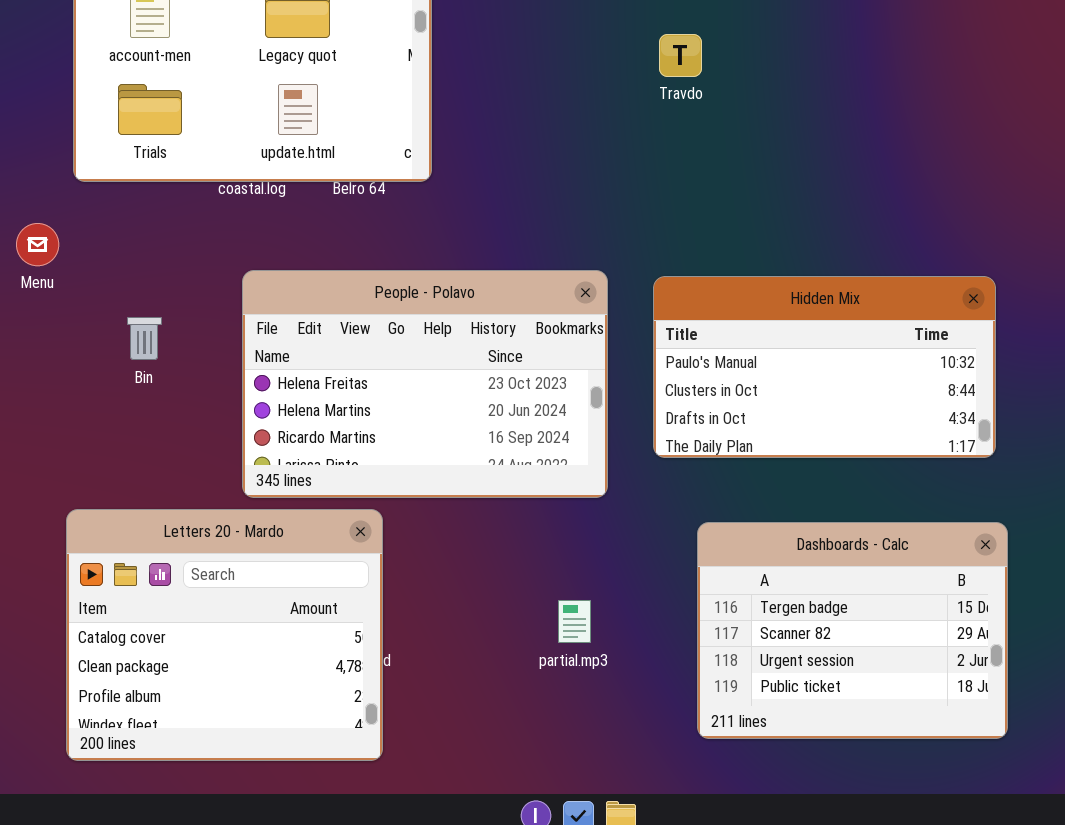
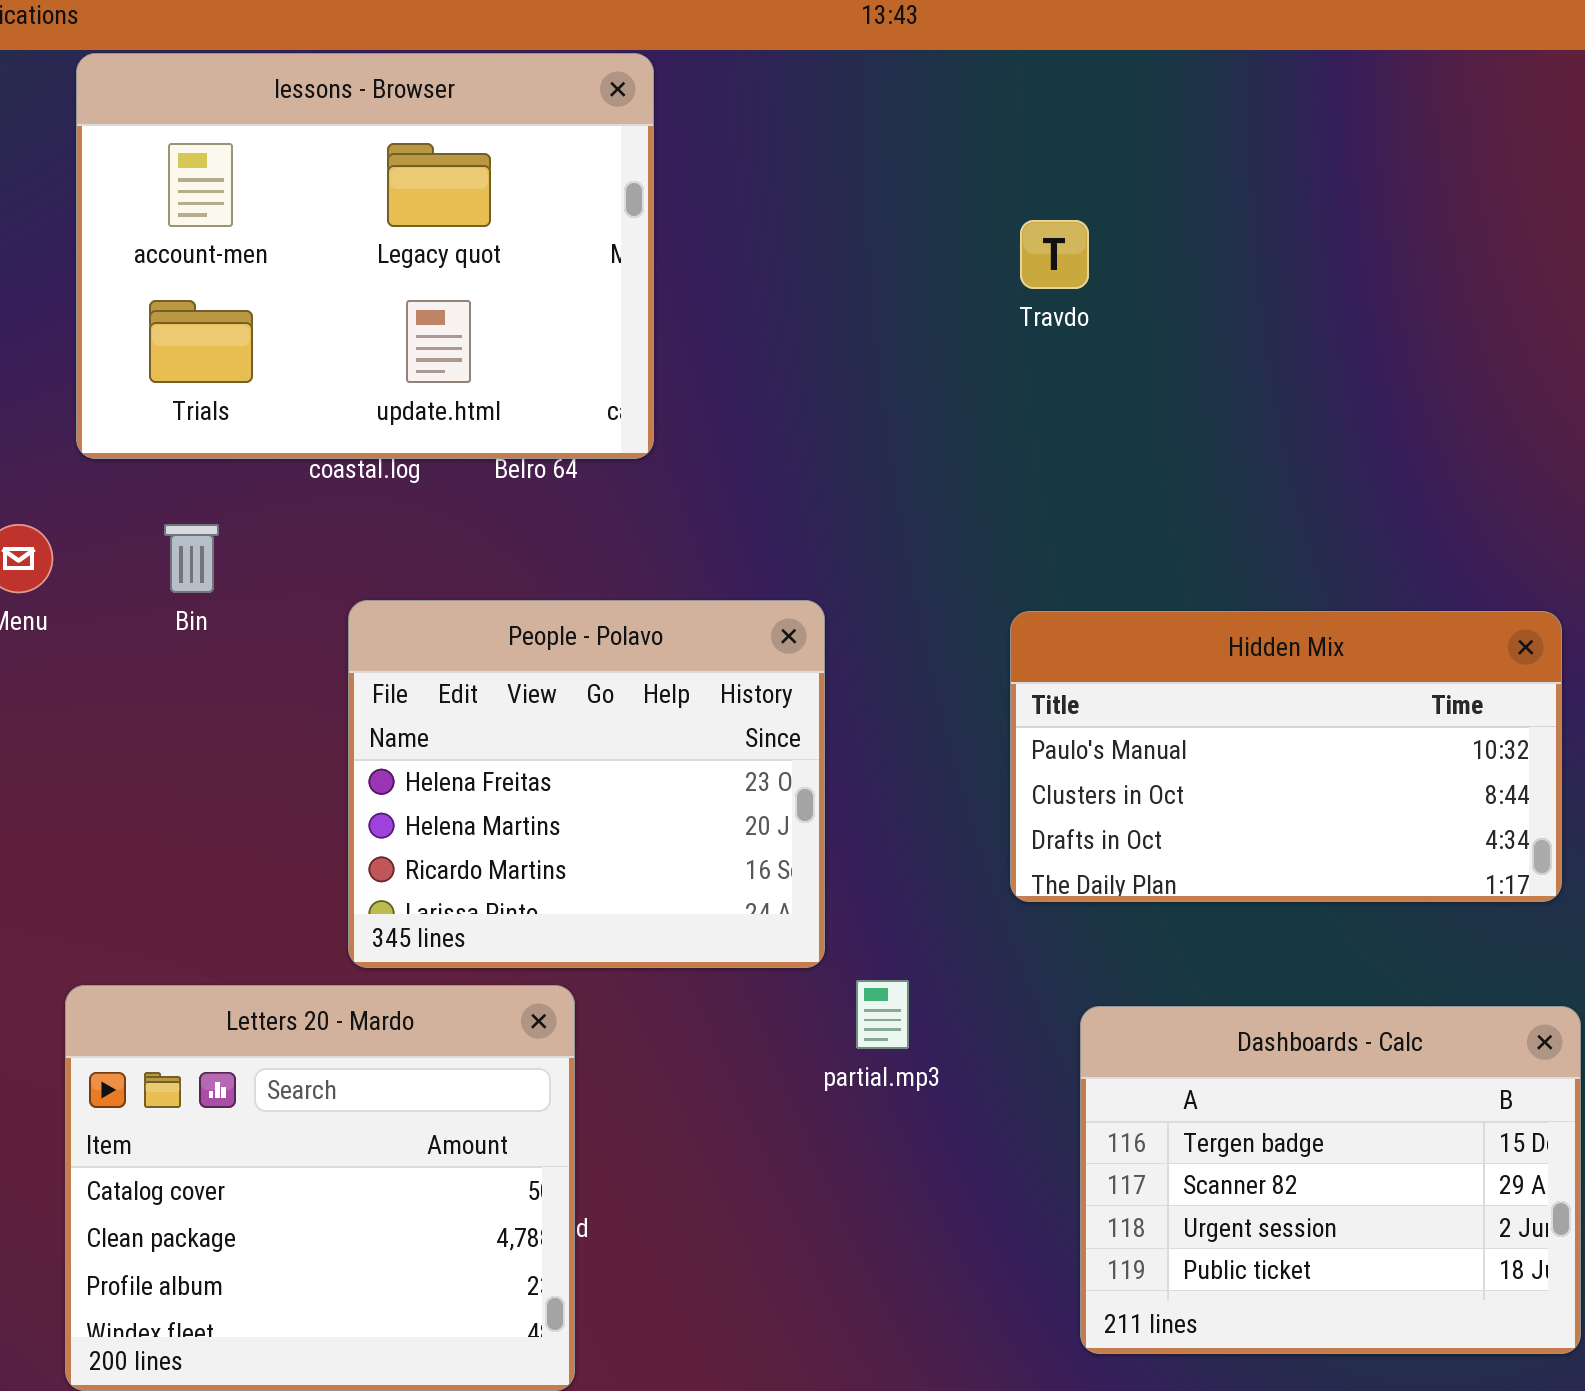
People - Polavo: [242,270,608,498] -> [348,600,825,968], resized
Bin: [127,317,162,360] -> [164,524,219,593], moved
partial.mp3: [558,600,591,643] -> [856,980,909,1049], moved

